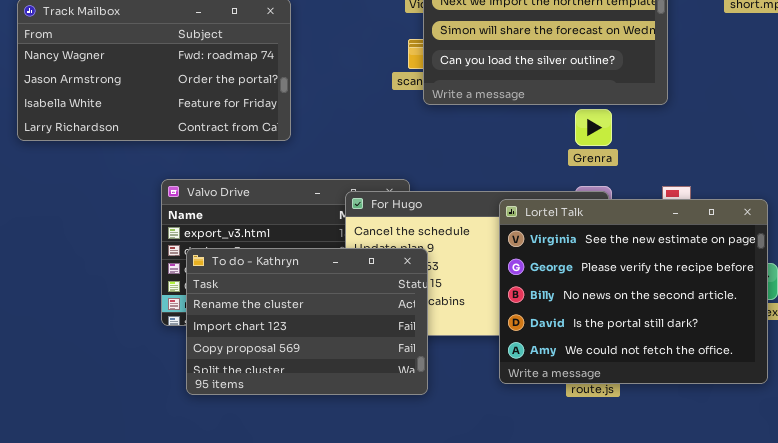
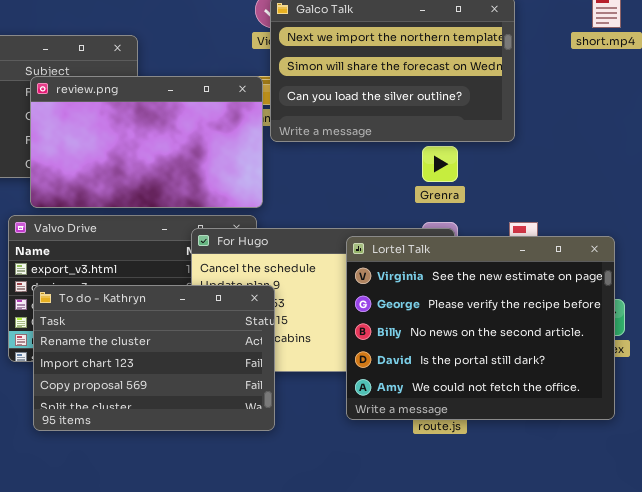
review.png: none -> [30,76,263,208], opened

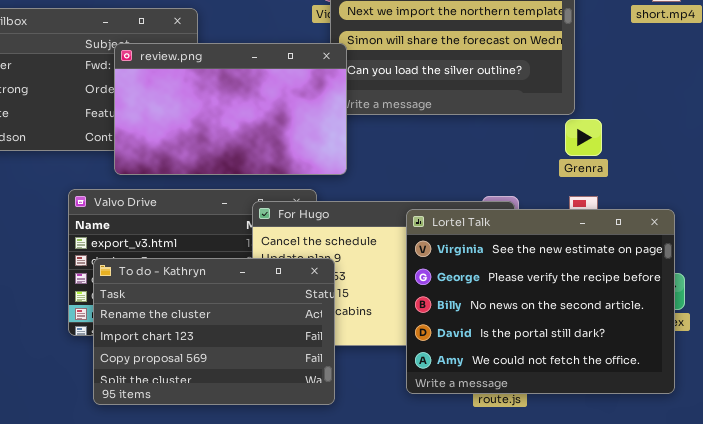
review.png: [30,76,263,208] -> [114,43,347,175], moved
Grenra: [422,146,458,182] -> [565,119,602,156], moved

